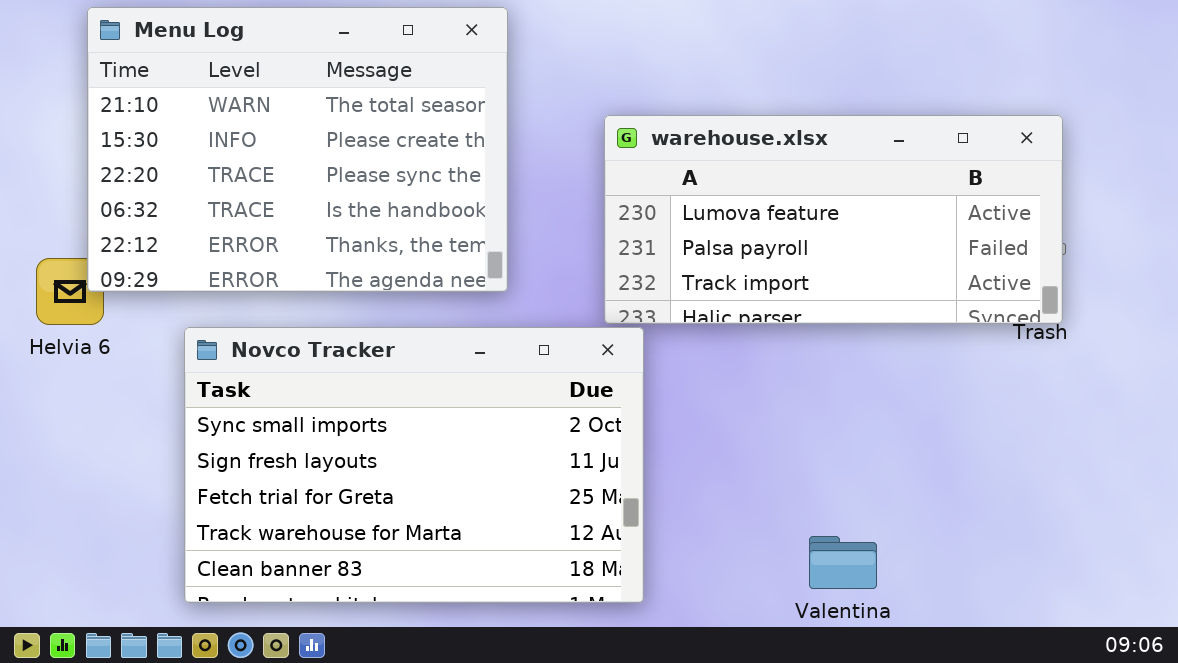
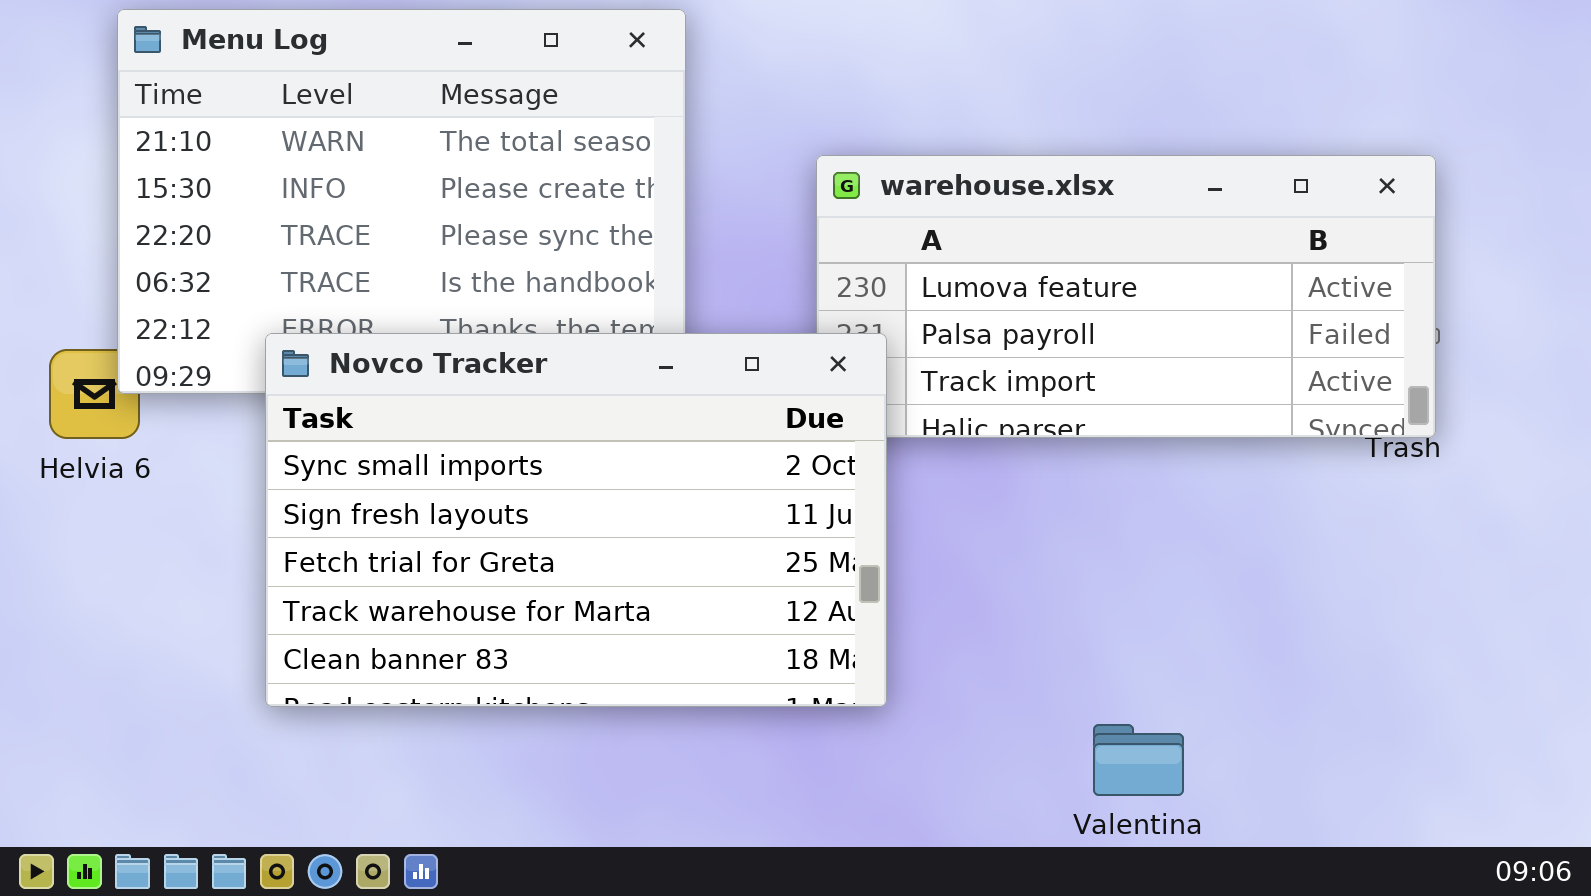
Novco Tracker: [184,327,644,603] -> [265,333,887,707], moved

